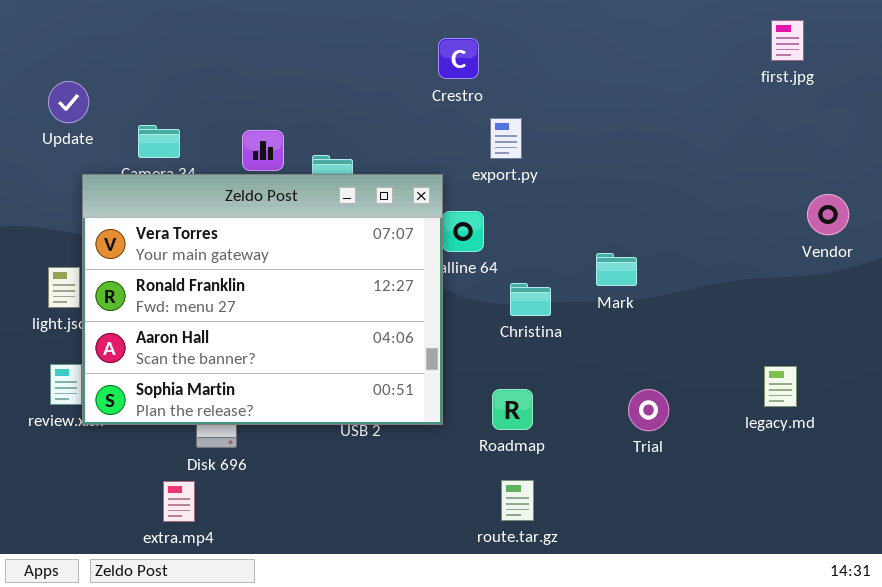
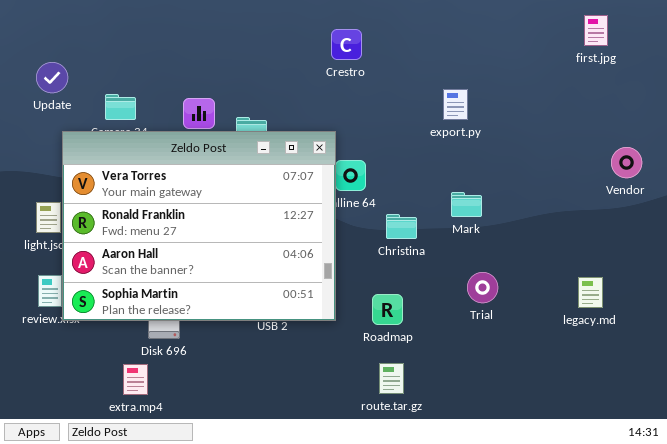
export.py: [490,118,522,159] -> [443,89,468,120], moved
Trial: [628,389,669,431] -> [467,272,498,303], moved

